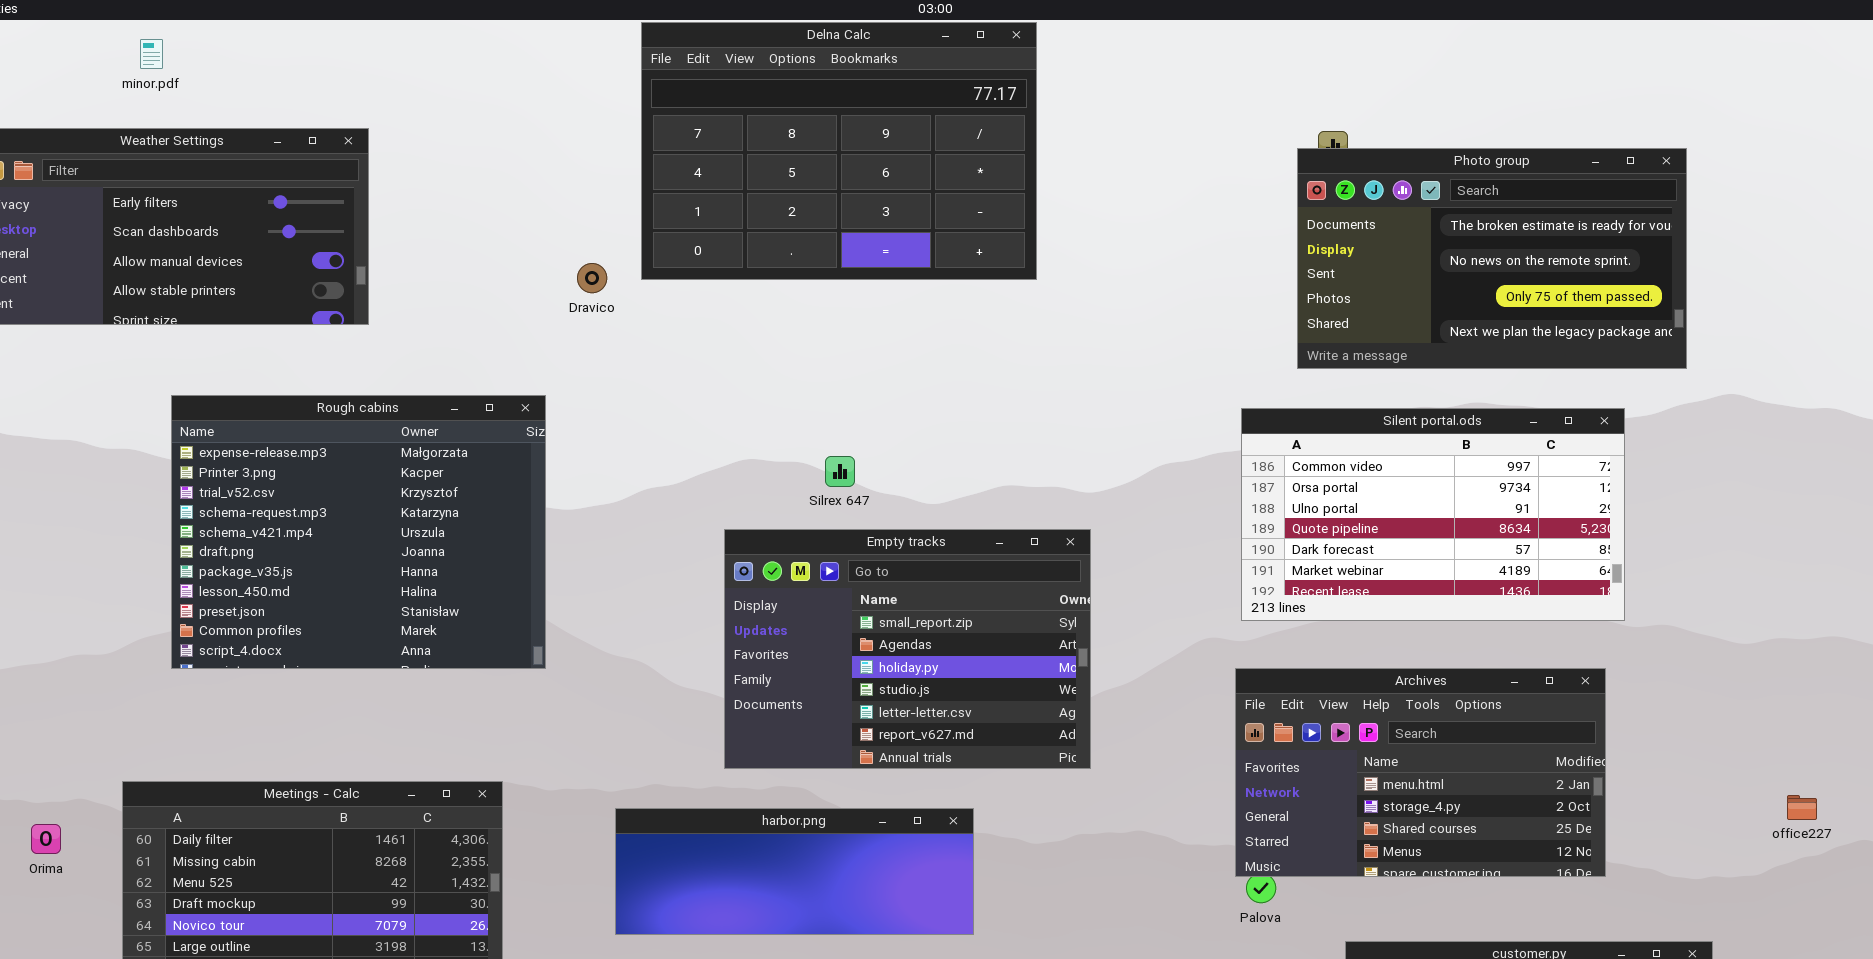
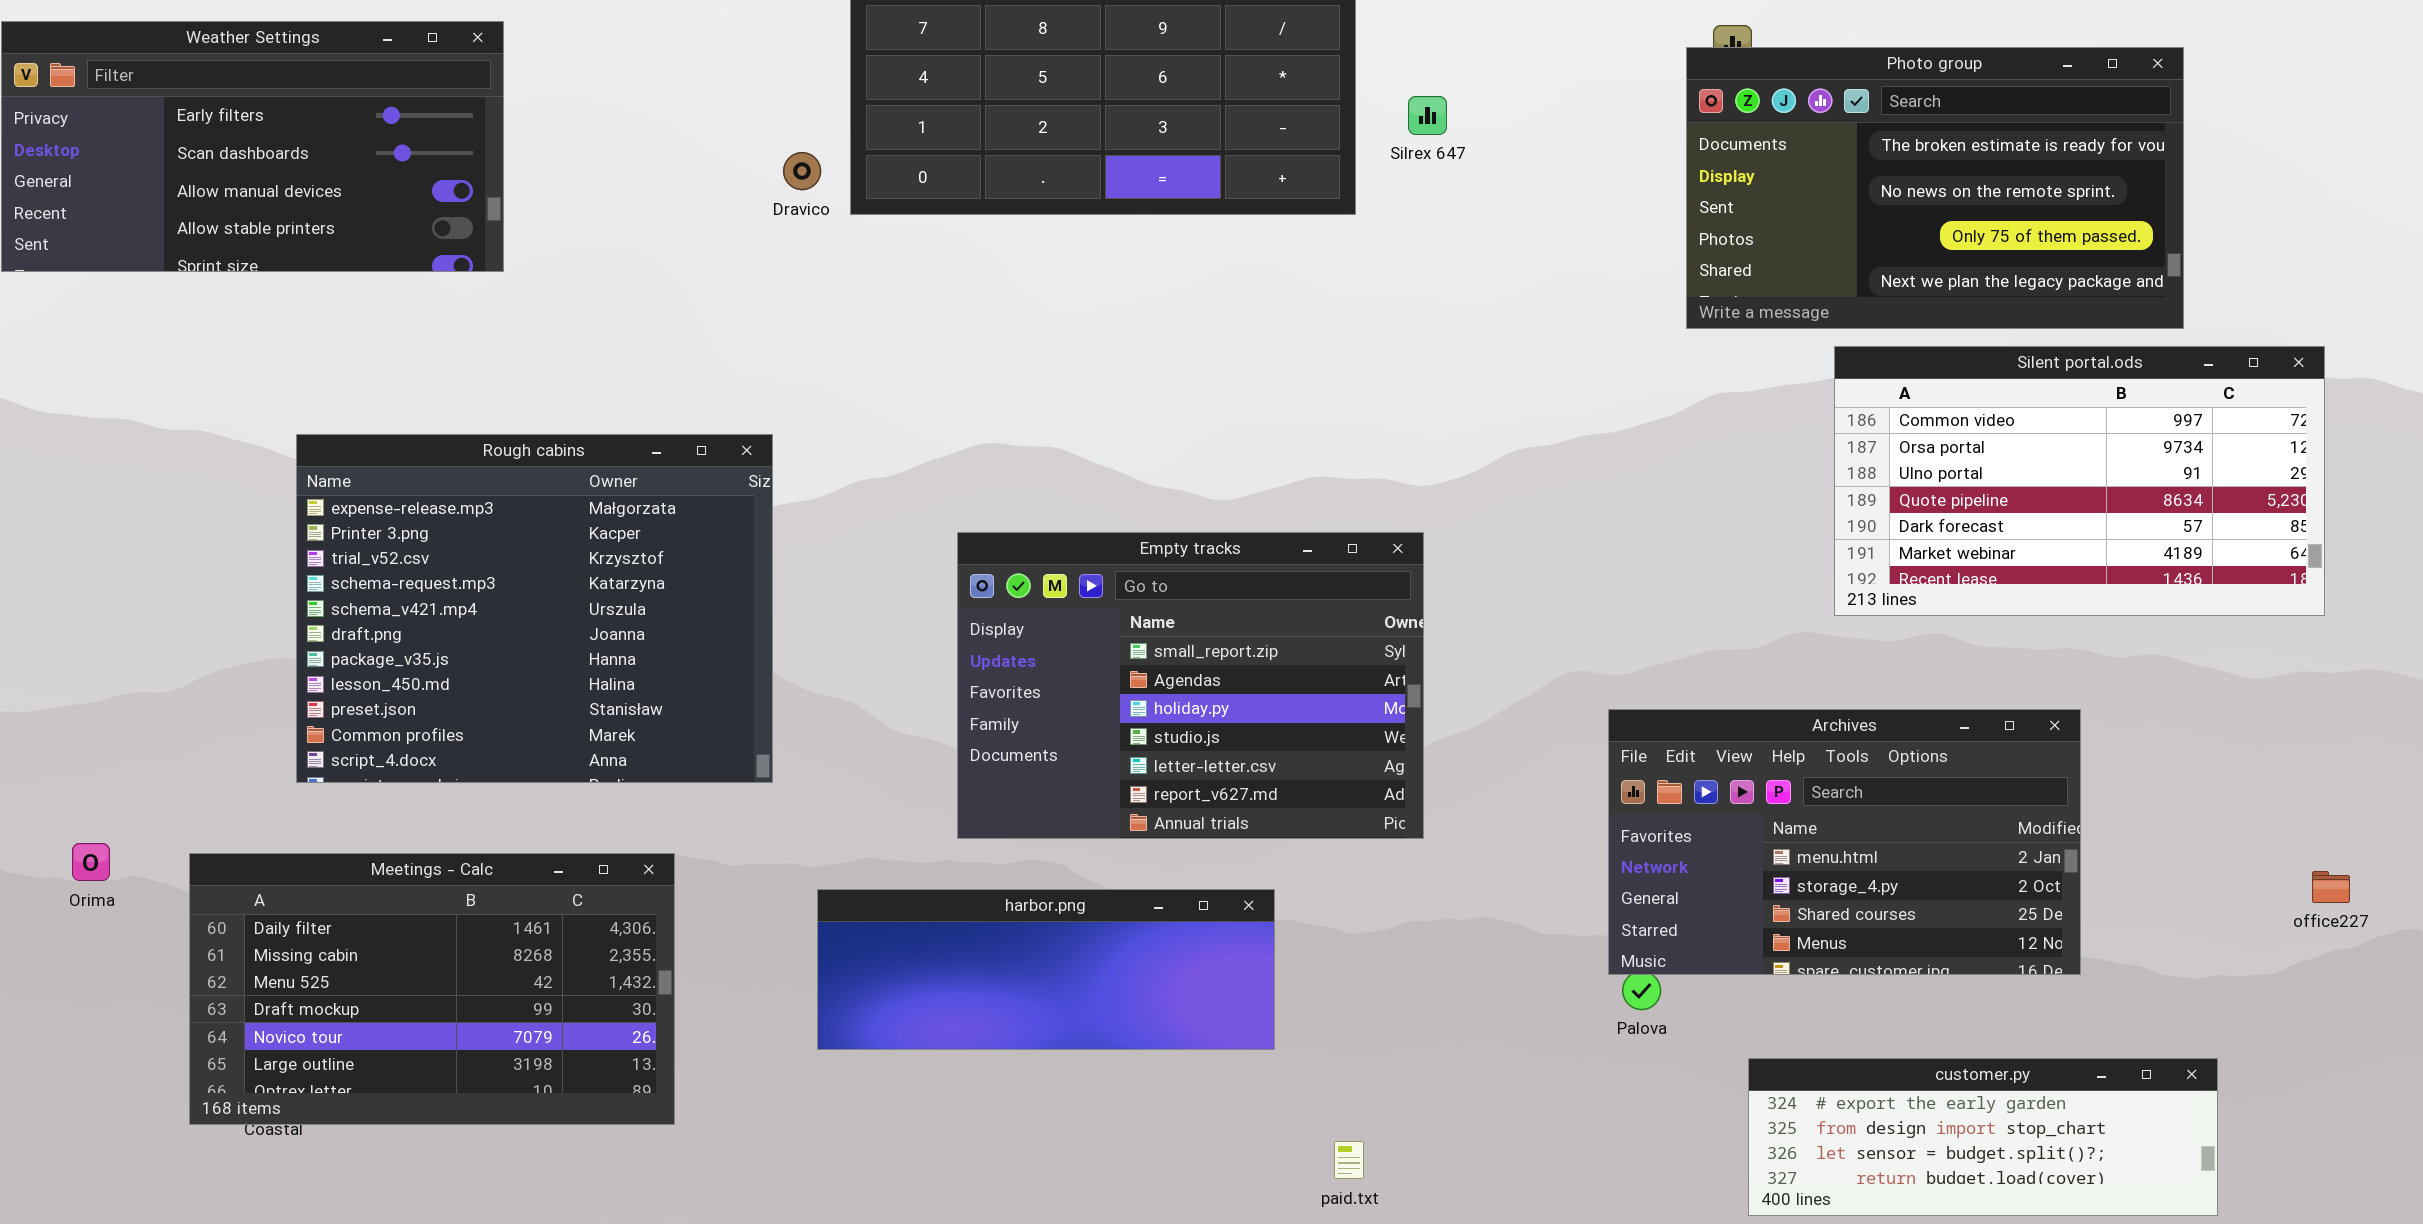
Dravico: [577,263,607,293] -> [783,152,821,190], moved
Rough cabins: [171,395,546,669] -> [296,434,773,783], moved
Silent portal.ods: [1241,408,1625,621] -> [1834,346,2325,616], moved
Silrex 647: [825,456,855,487] -> [1408,96,1447,135], moved
Orima: [31,824,61,854] -> [72,843,110,881], moved

